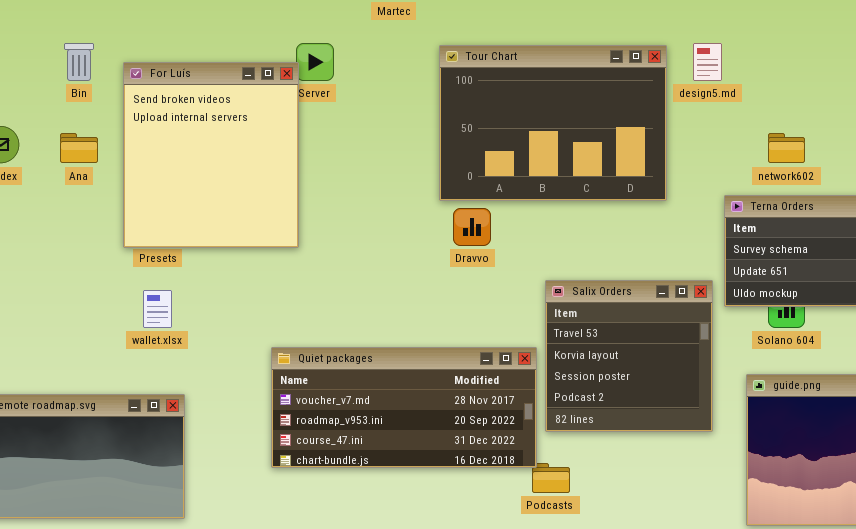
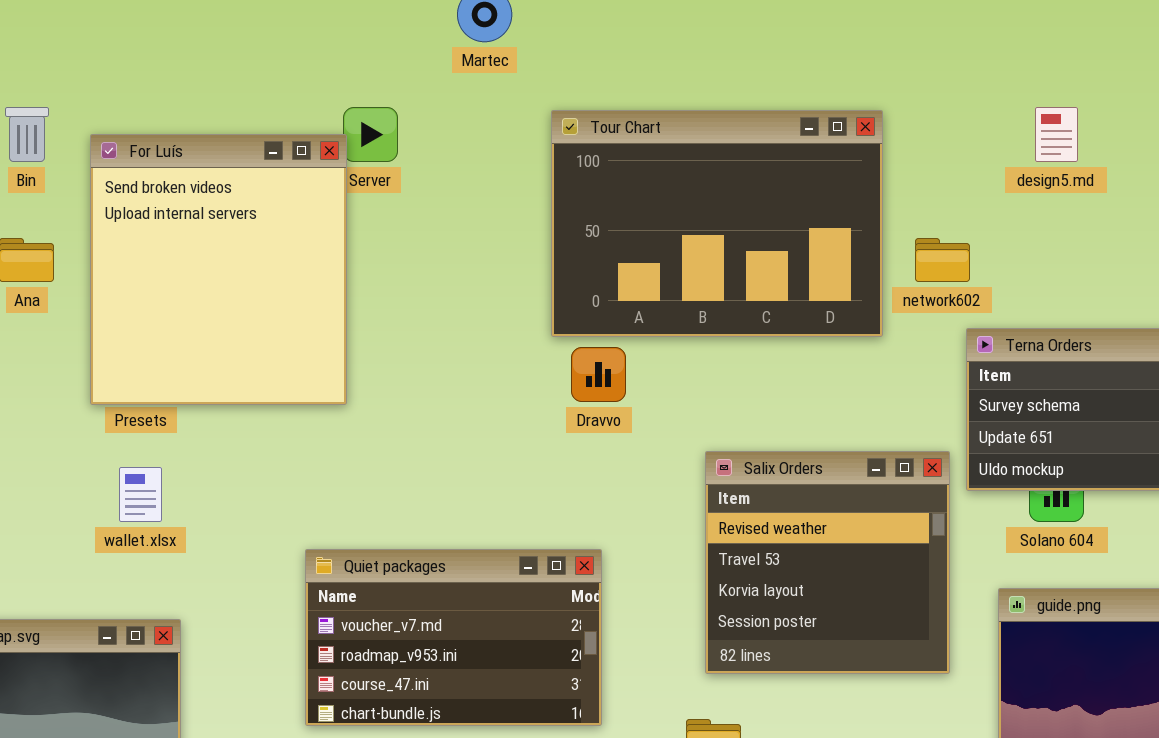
design5.md: [693,43,722,81] -> [1035,107,1078,162], moved
network602: [768,133,805,163] -> [915,238,970,282], moved
Salix Orders: [545,280,713,432] -> [705,451,950,674], scrolled up 1 row
Quiet packages: [271,347,537,468] -> [305,549,602,726], resized

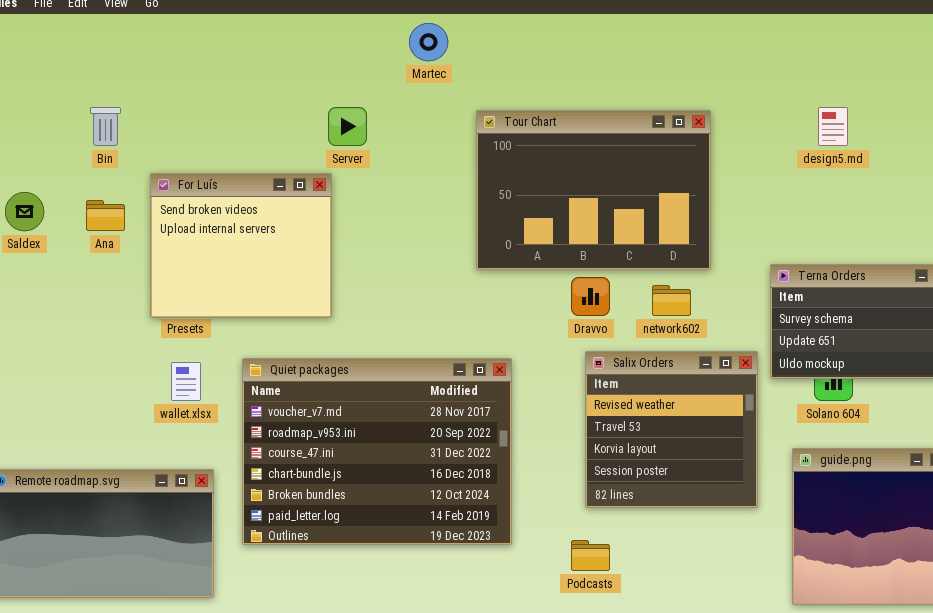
For Luís: [90,134,347,405] -> [150,173,332,318], resized
network602: [915,238,970,282] -> [652,285,691,316], moved
Dravvo: [571,347,626,402] -> [571,277,610,316], moved
Quiet packages: [305,549,602,726] -> [242,358,512,545], resized

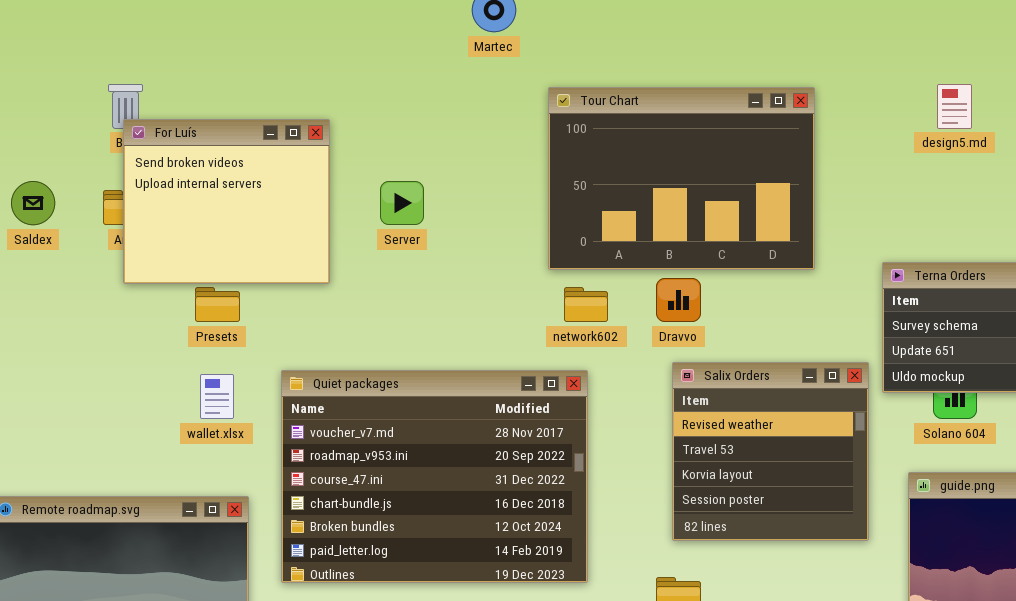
Server: [328,107,367,146] -> [380,181,424,225], moved
For Luís: [150,173,332,318] -> [123,119,330,284], moved
network602: [652,285,691,316] -> [564,287,608,322], moved

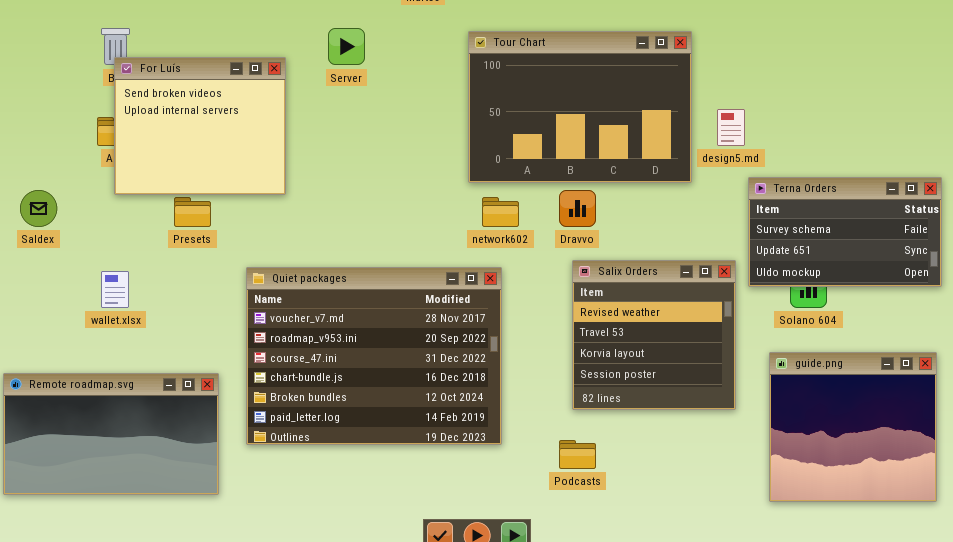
design5.md: [937,84,972,129] -> [717,109,745,146], moved
Saldex: [11,181,55,225] -> [20,190,57,227], moved
Server: [380,181,424,225] -> [328,28,365,65], moved
wallet.xlsx: [200,374,234,419] -> [101,271,129,308], moved

